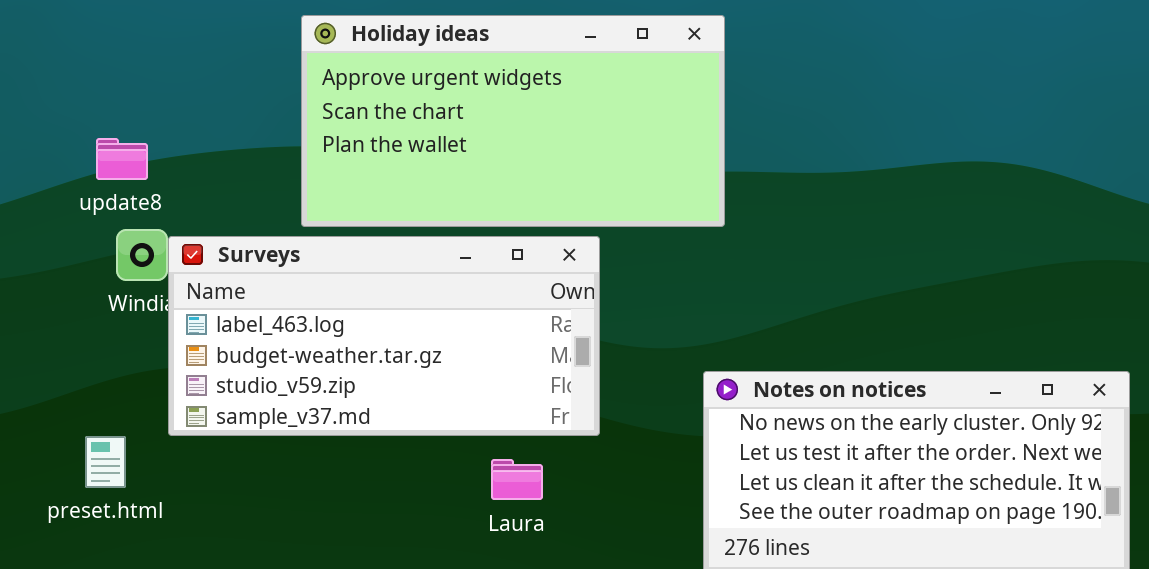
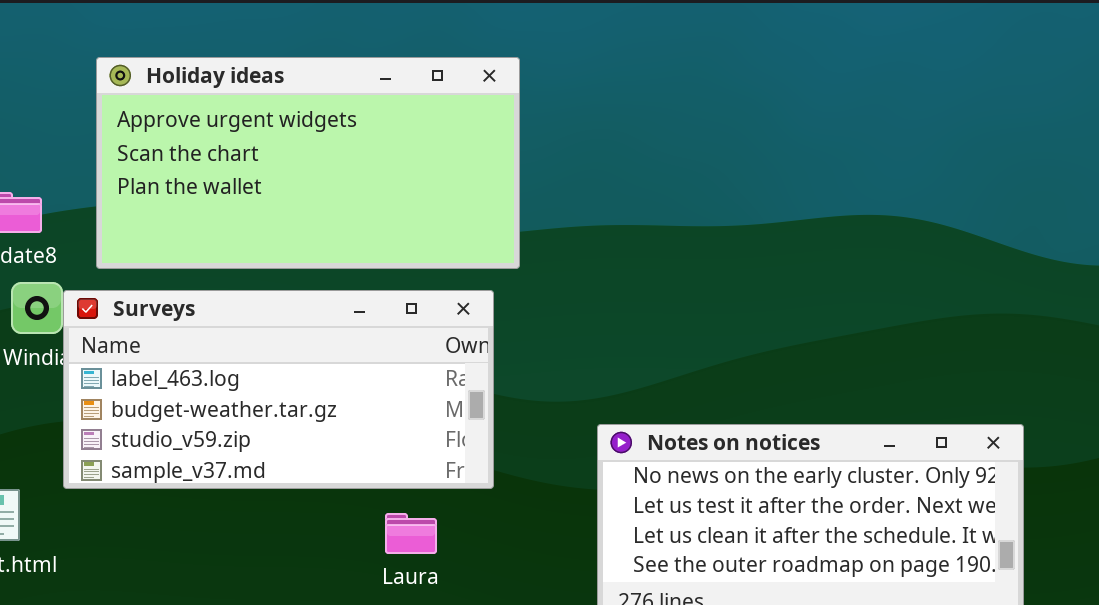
Holiday ideas: [301,15,725,227] -> [96,57,520,269], moved

